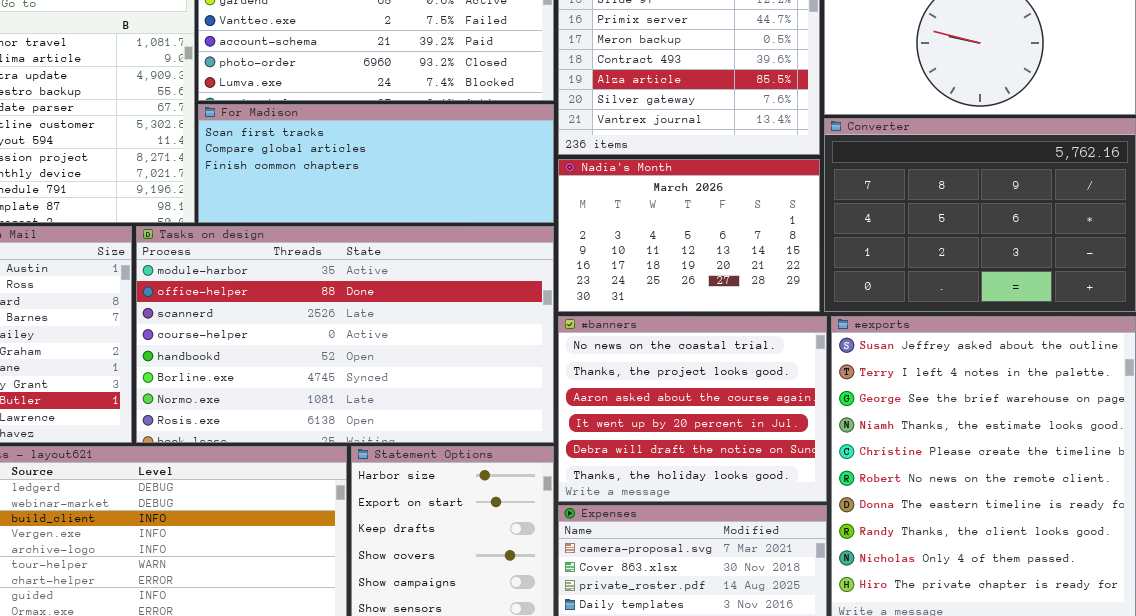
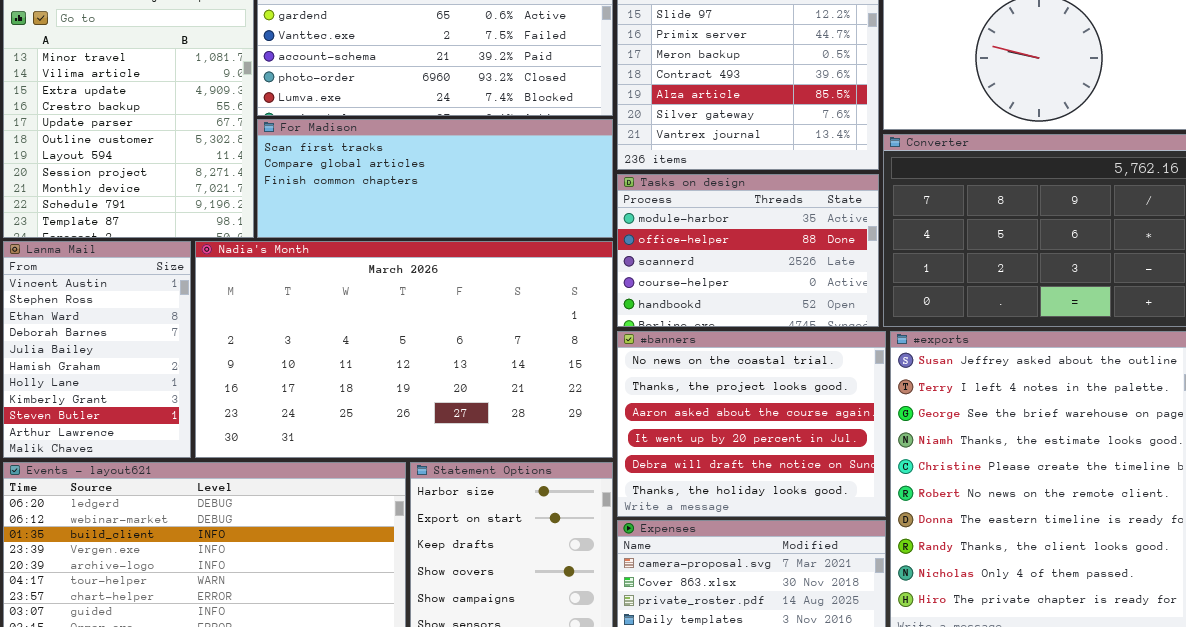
Nadia's Month: [558,159,820,312] -> [195,241,613,458], moved, resized
Tasks on design: [136,226,554,443] -> [617,174,879,327], moved, resized

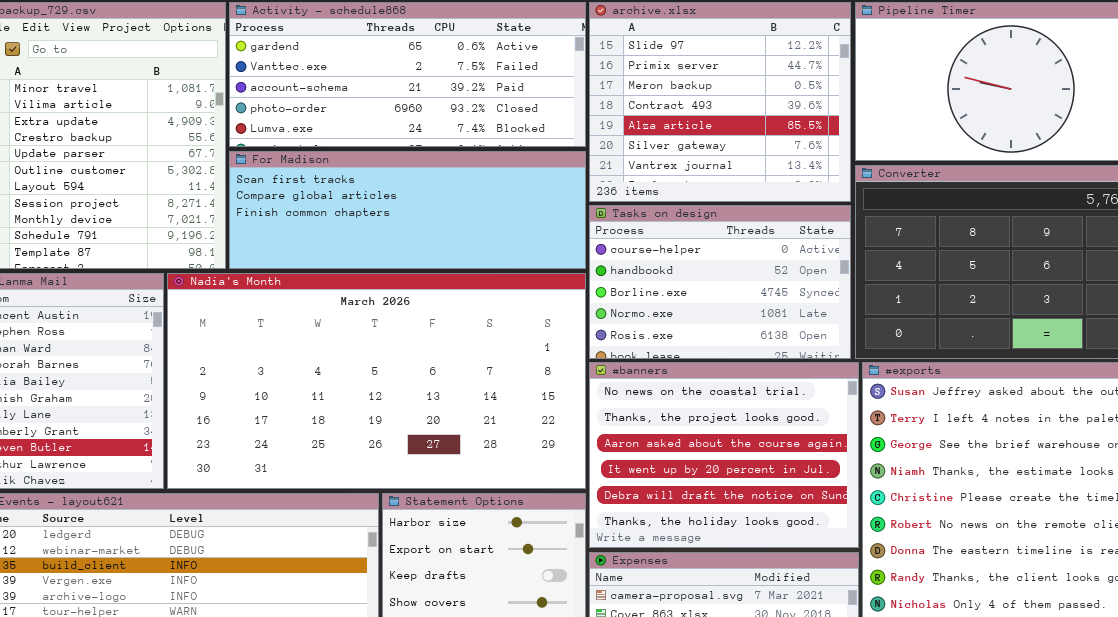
Tasks on design: [617,174,879,327] -> [589,205,851,359], scrolled down 3 rows

